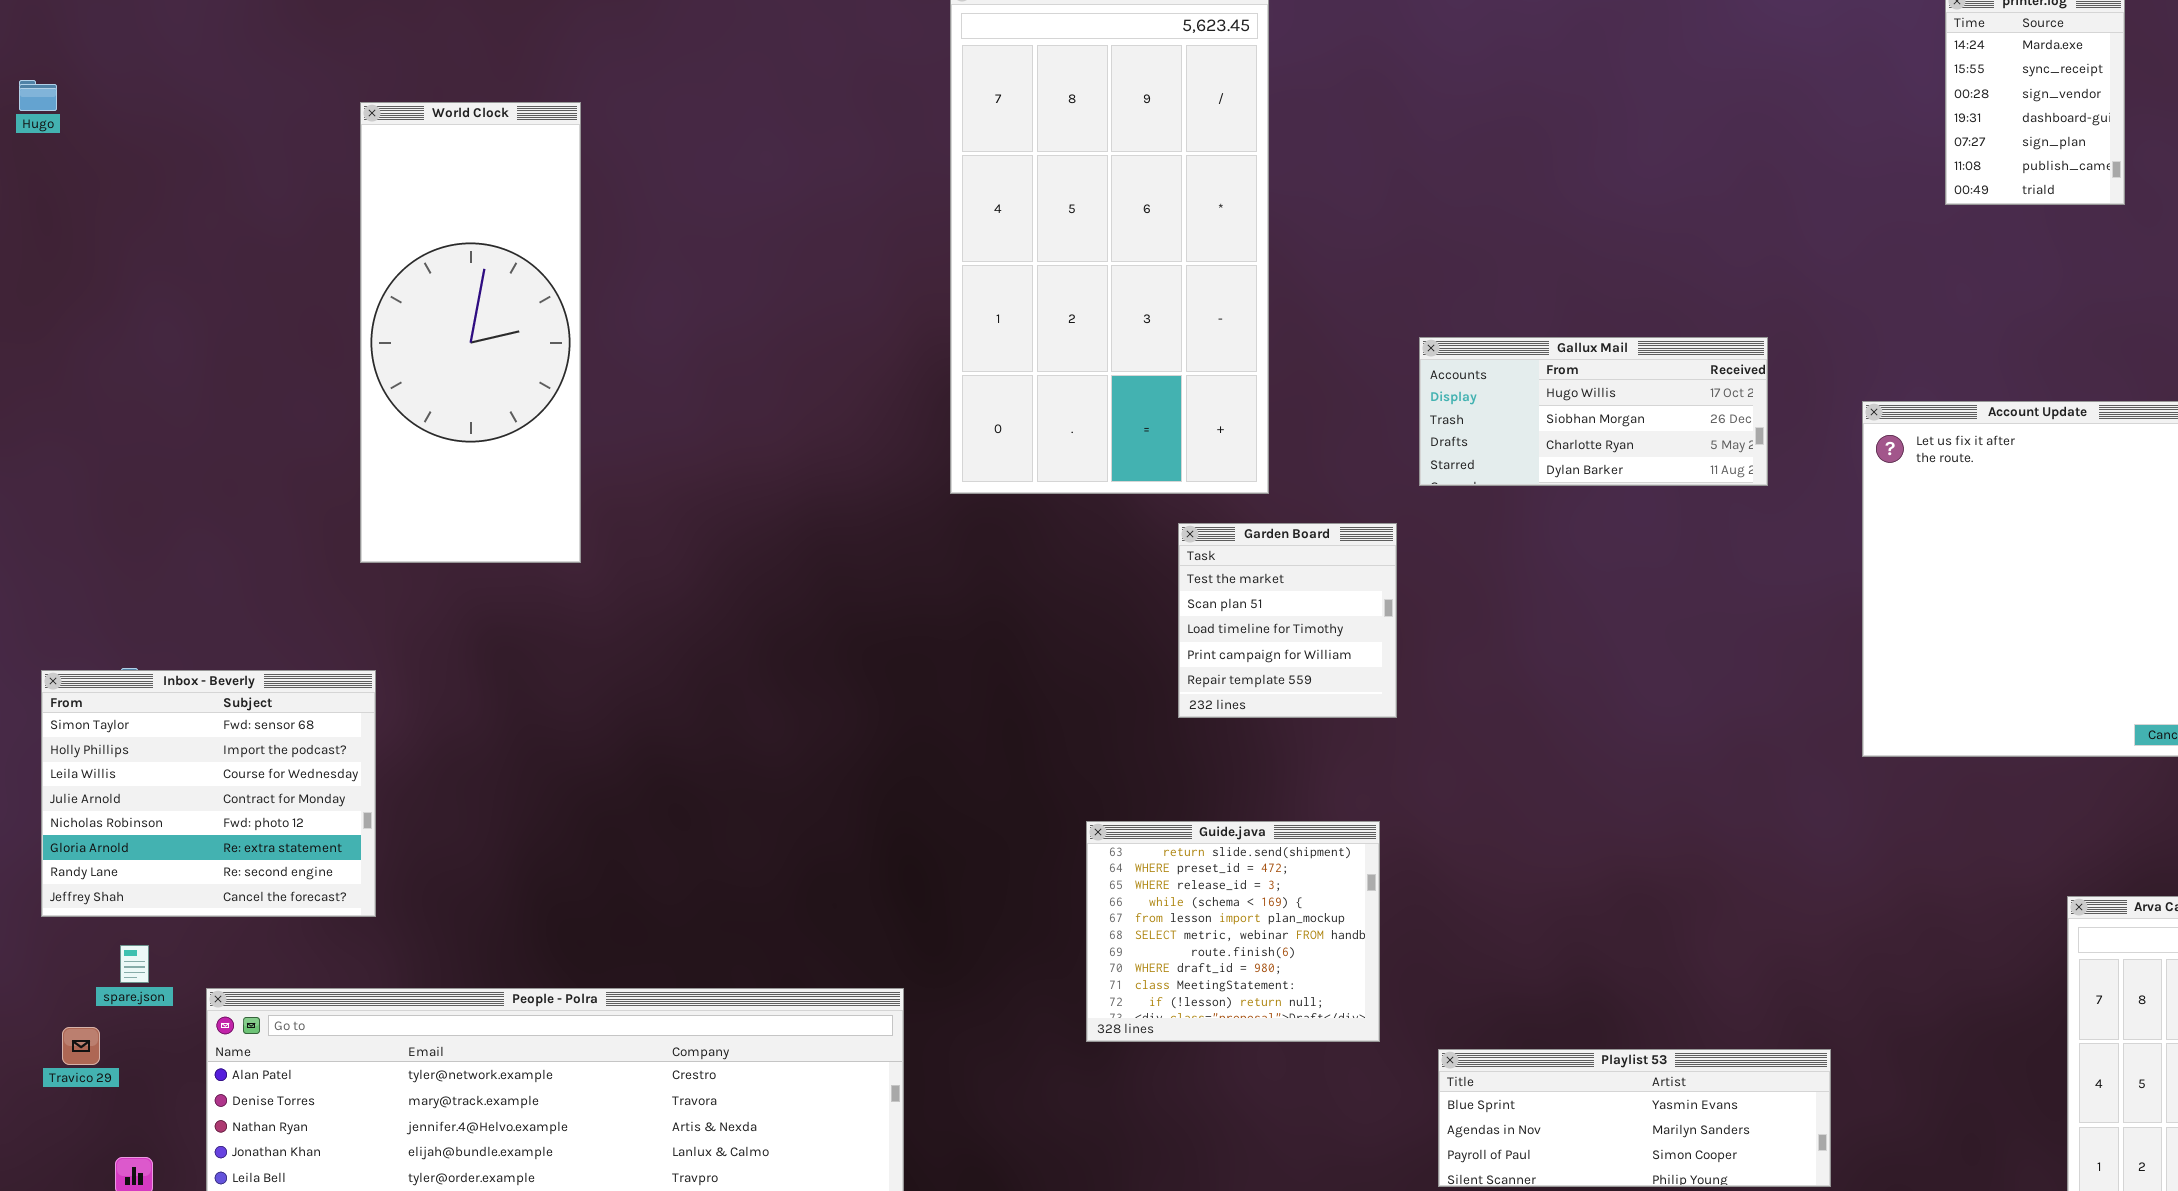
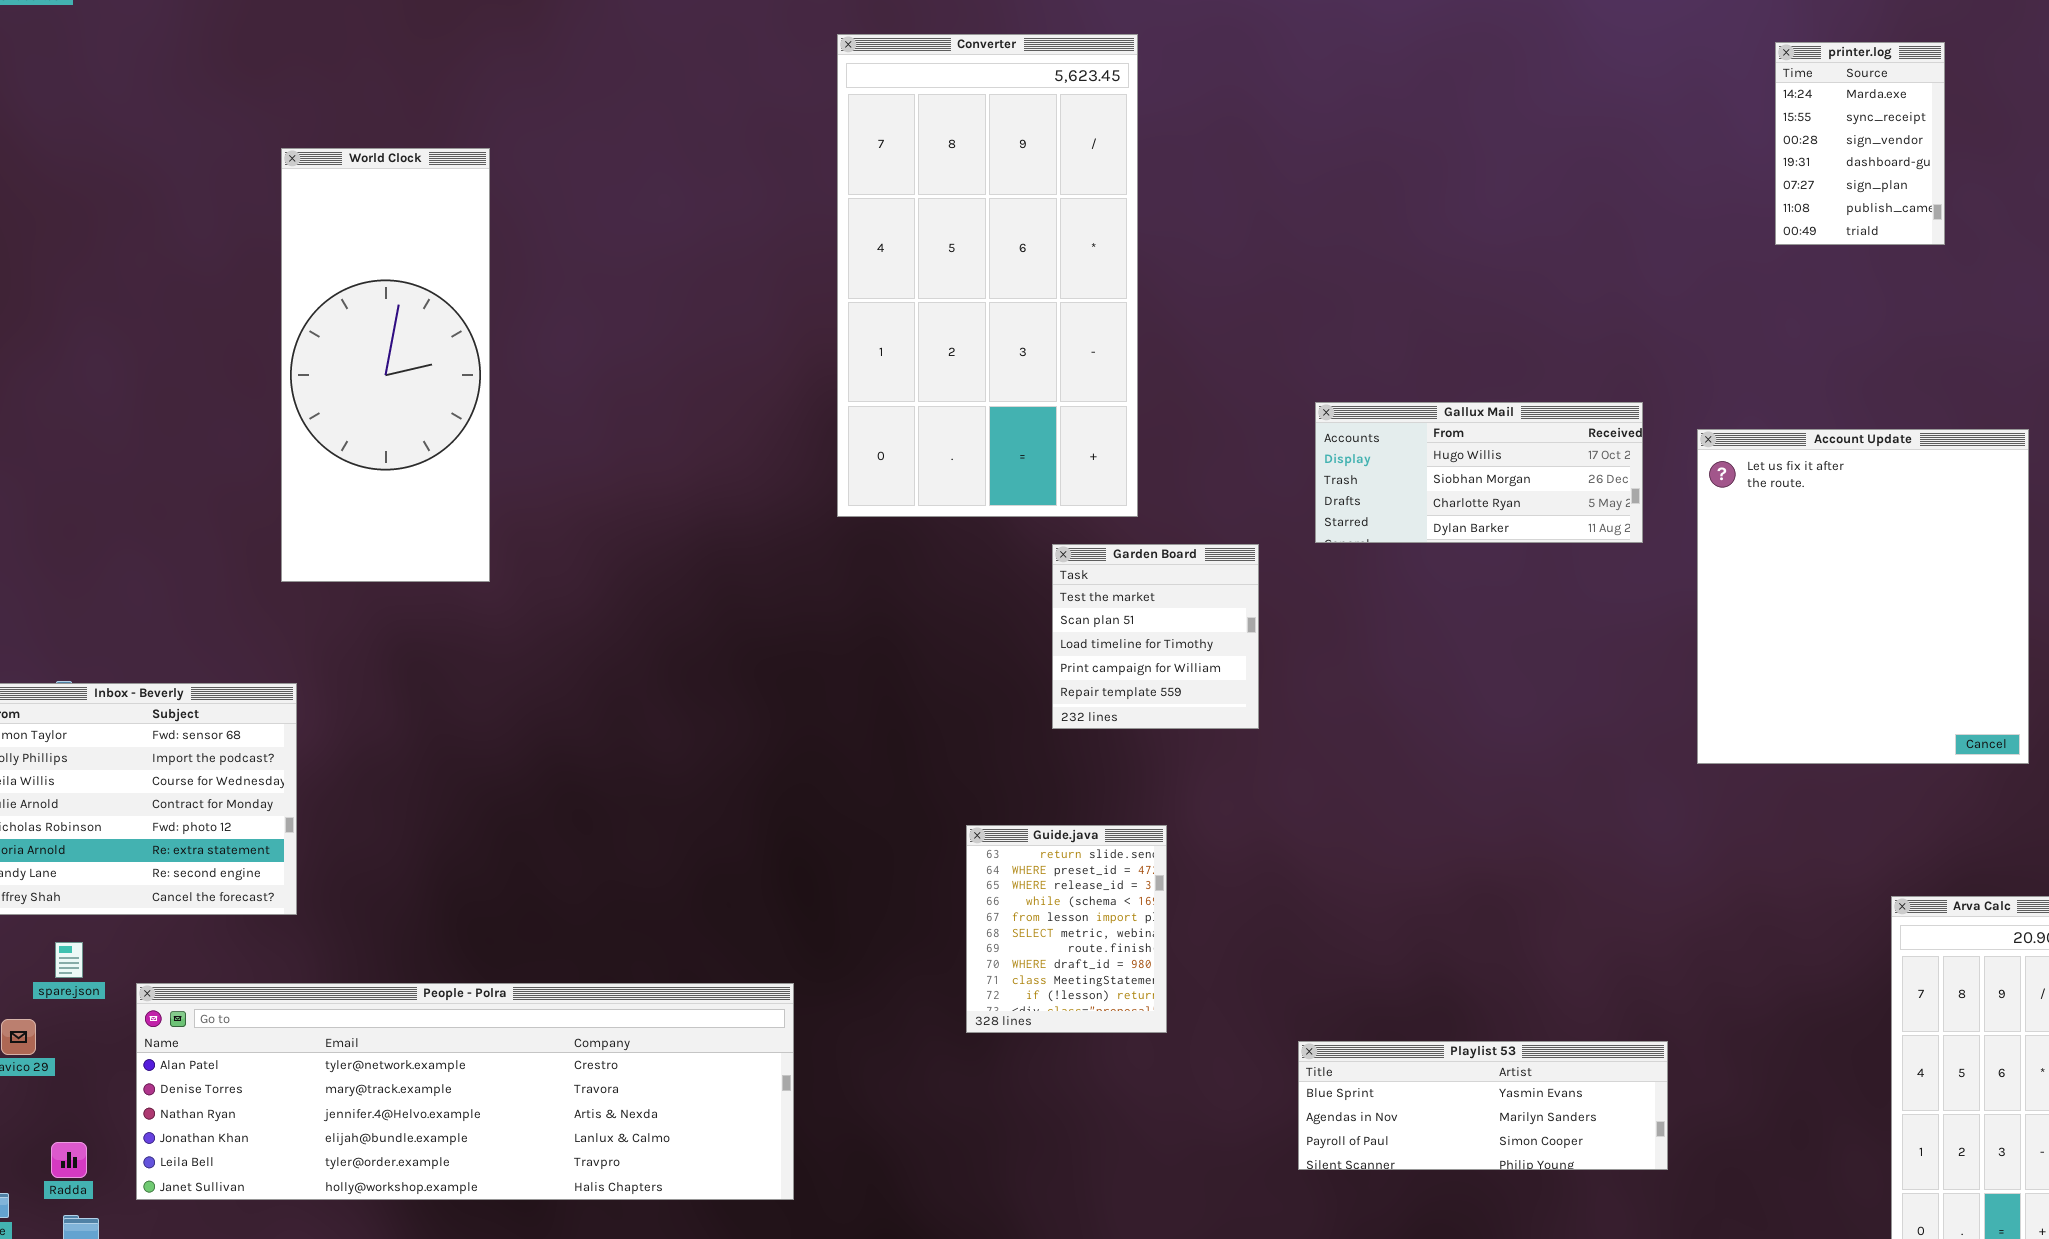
Gallux Mail: [1419,337,1768,486] -> [1315,402,1643,543], moved
Guide.java: [1086,821,1380,1042] -> [966,825,1167,1033], resized

